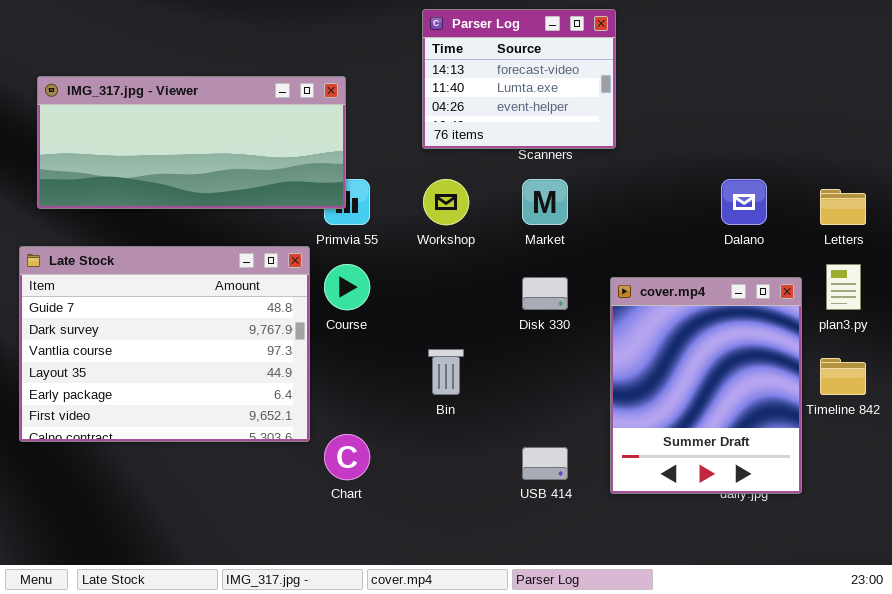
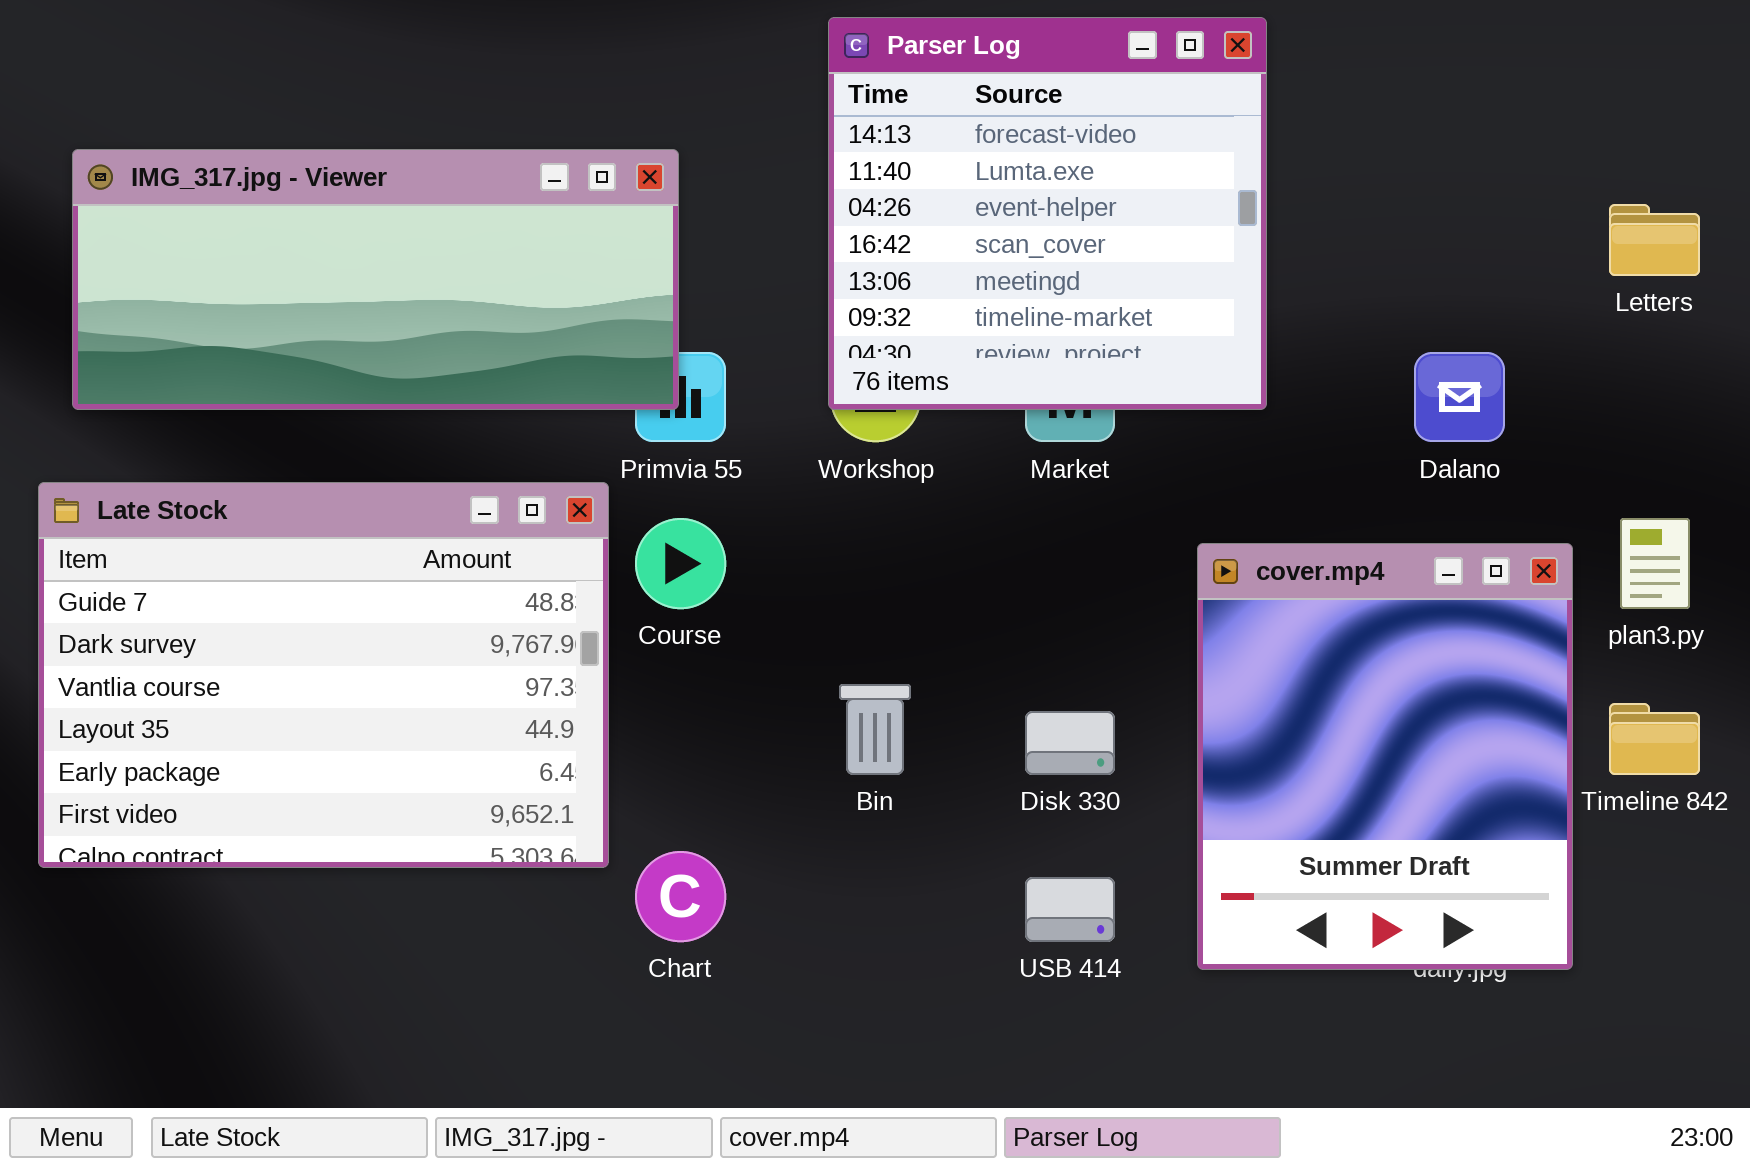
Parser Log: [422,9,616,149] -> [828,17,1267,410], resized
Letters: [820,189,866,225] -> [1609,204,1700,276], moved
Disk 330: [522,277,568,310] -> [1025,711,1115,775], moved

